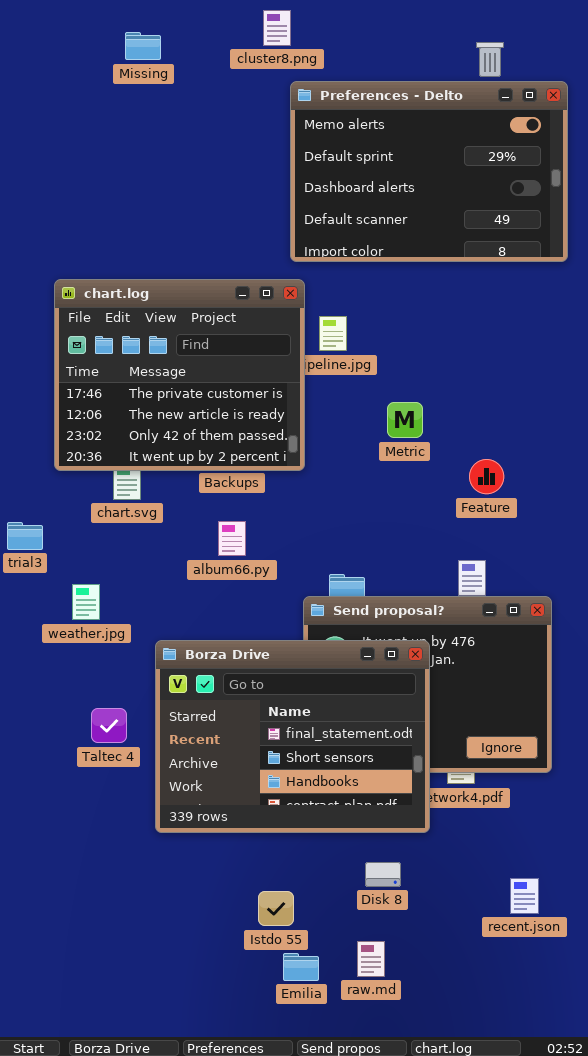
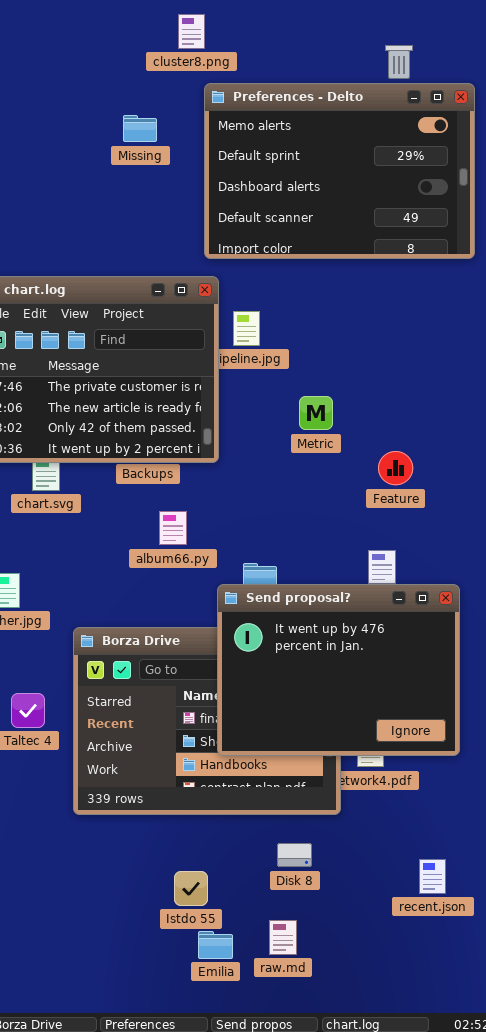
Missing: [125,32,161,60] -> [123,115,157,142], moved
album66.py: [218,521,246,556] -> [159,511,187,545], moved
Send proposal?: [303,596,552,773] -> [217,584,460,756], raised

